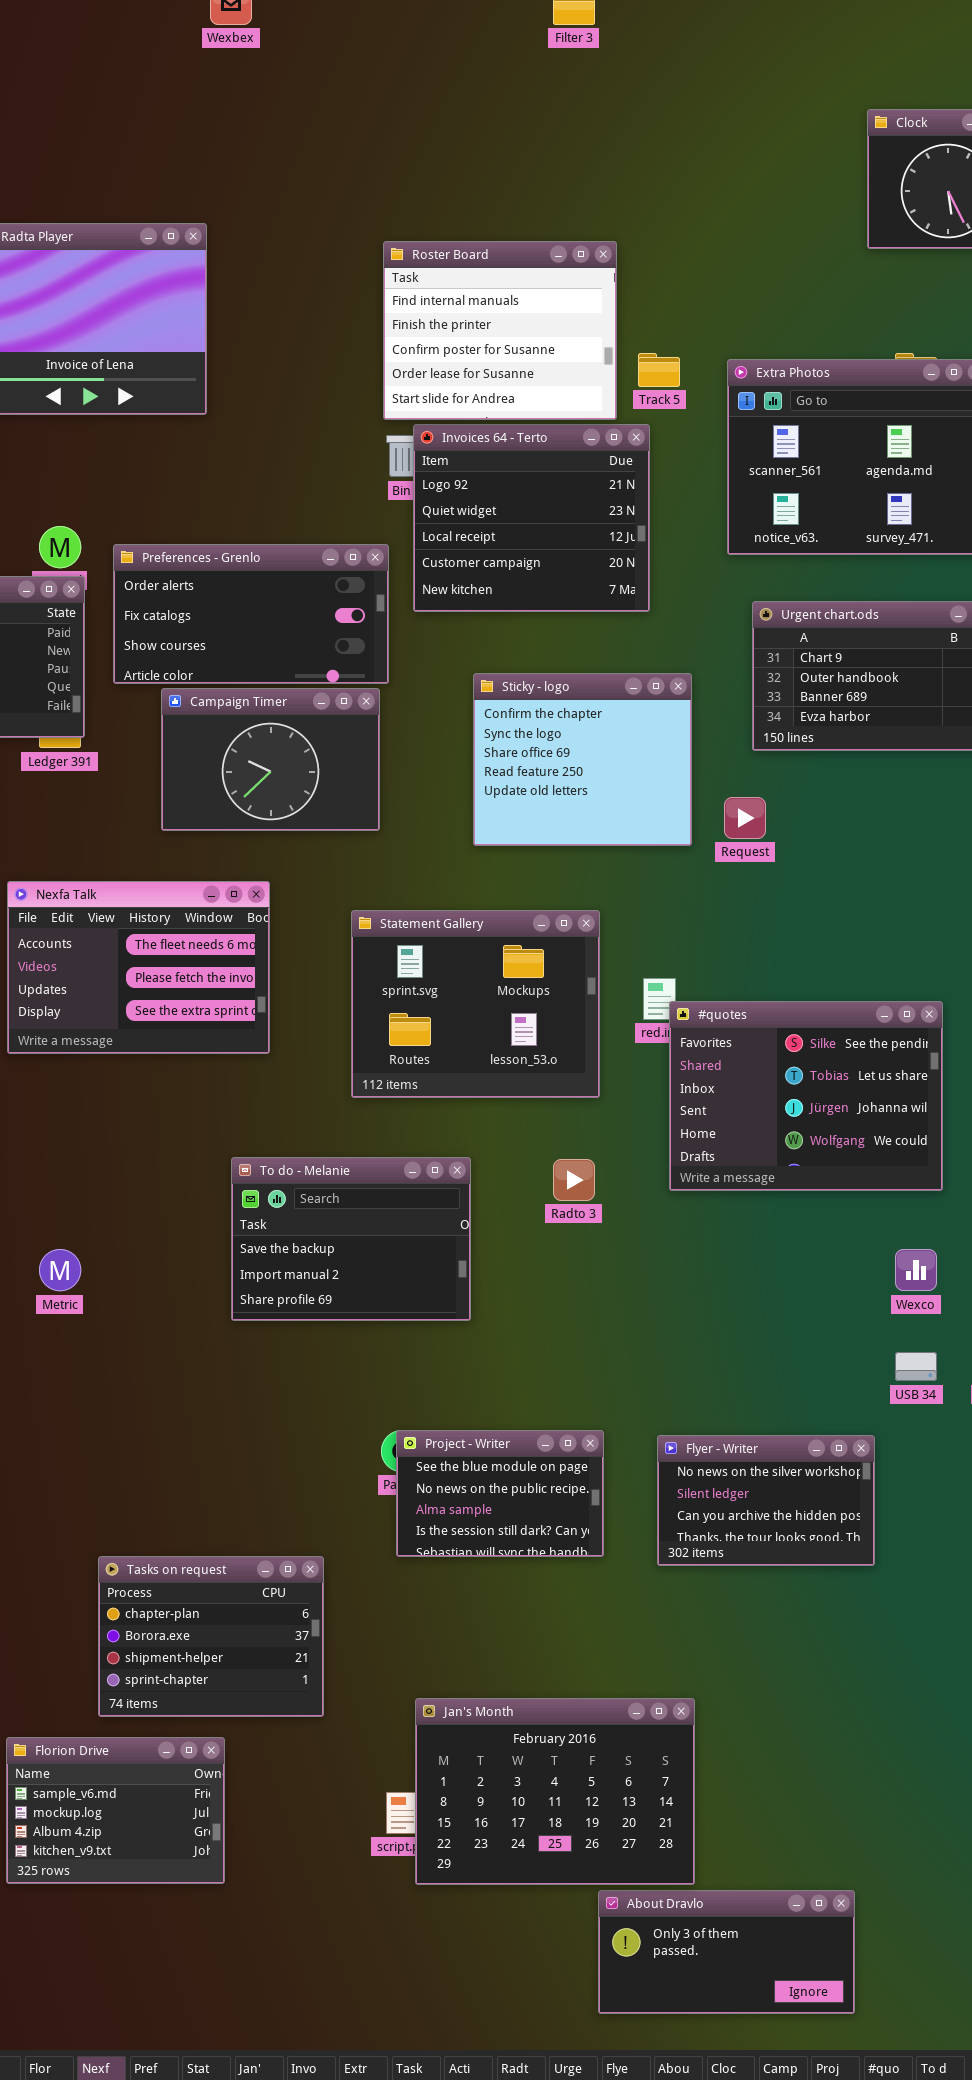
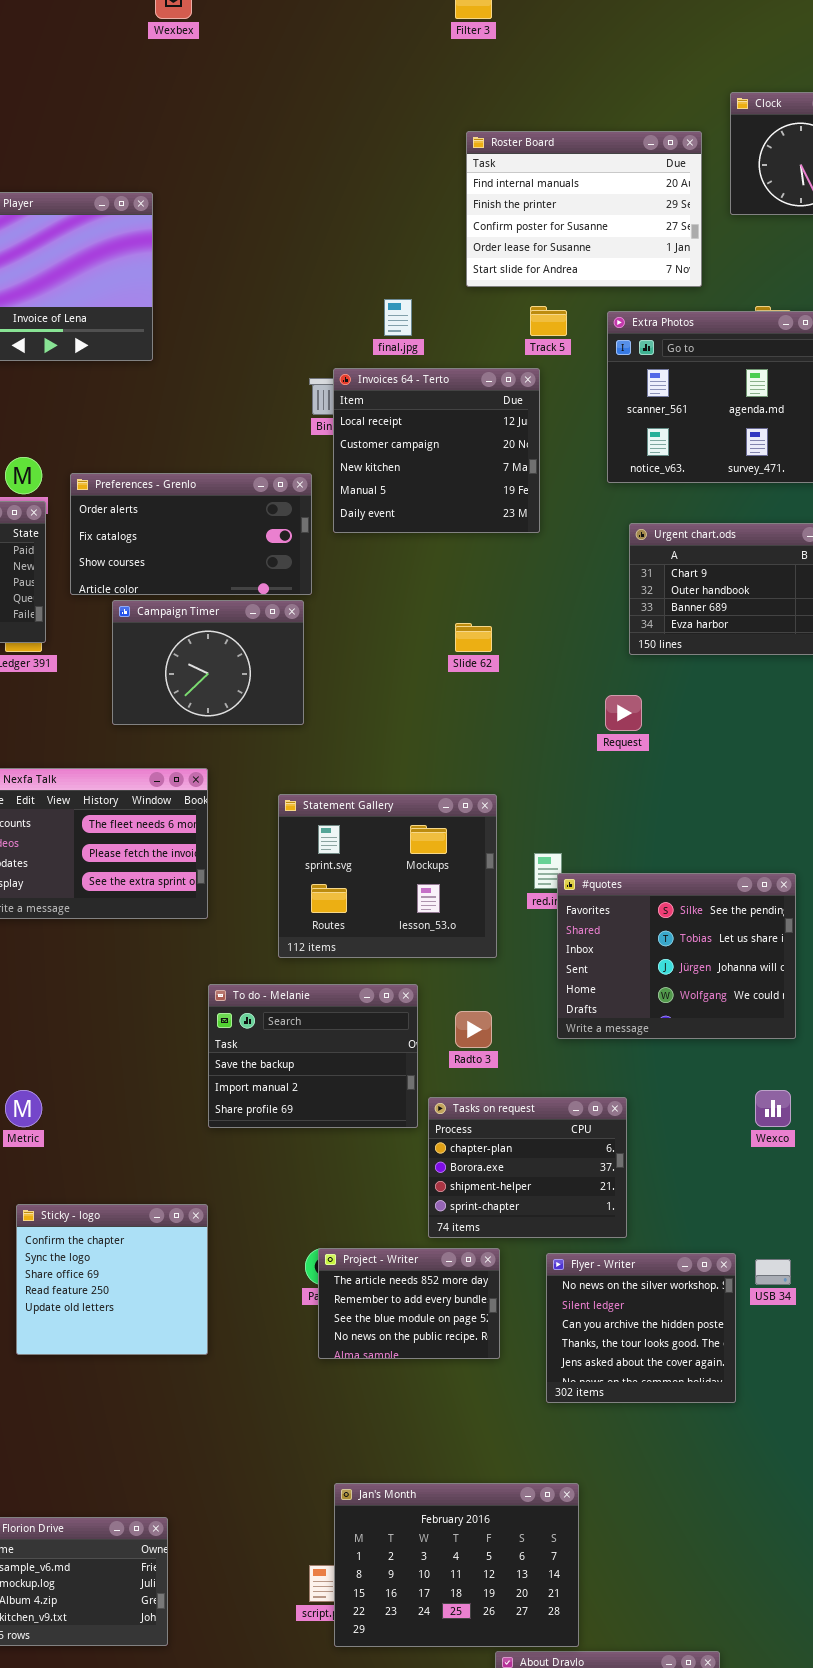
Roster Board: [383,241,617,420] -> [466,131,702,287], moved, resized
Invoices 64 - Terto: [413,424,650,612] -> [333,368,540,533], scrolled down 2 rows
Sticky - logo: [473,673,692,846] -> [16,1204,208,1355], moved
To do - Melanie: [231,1157,471,1321] -> [208,984,418,1128], moved
USB 34: [895,1352,937,1381] -> [755,1259,791,1285], moved
Project - Writer: [396,1430,604,1557] -> [318,1248,500,1359], scrolled up 2 rows
Flyer - Writer: [657,1435,875,1566] -> [546,1253,736,1403], resized
Tasks on request: [98,1556,324,1717] -> [428,1097,627,1238], moved

